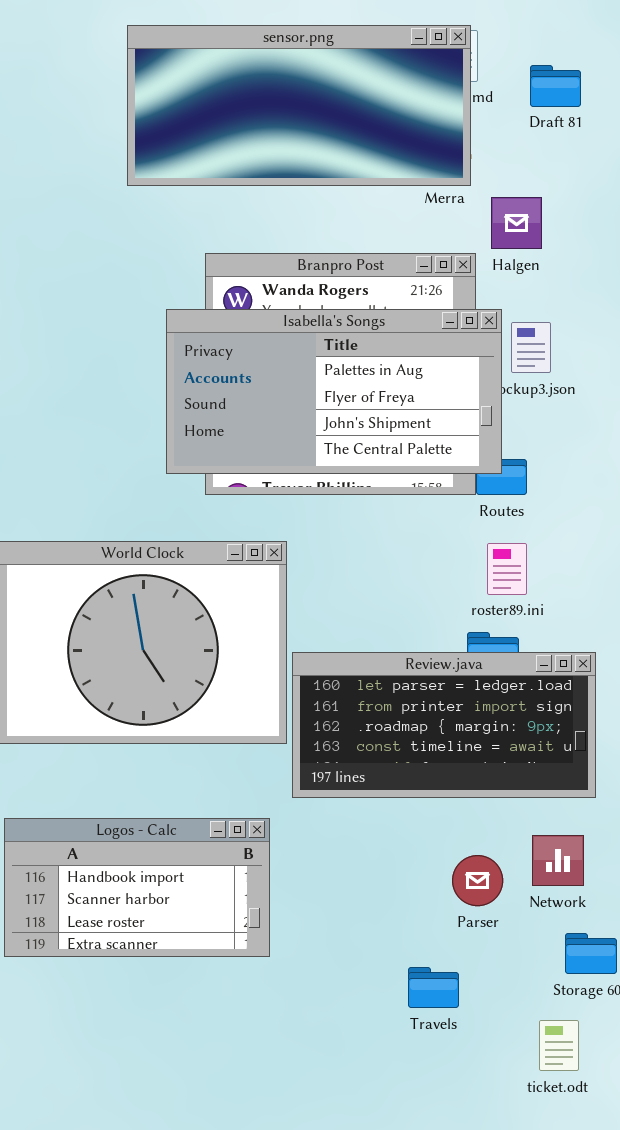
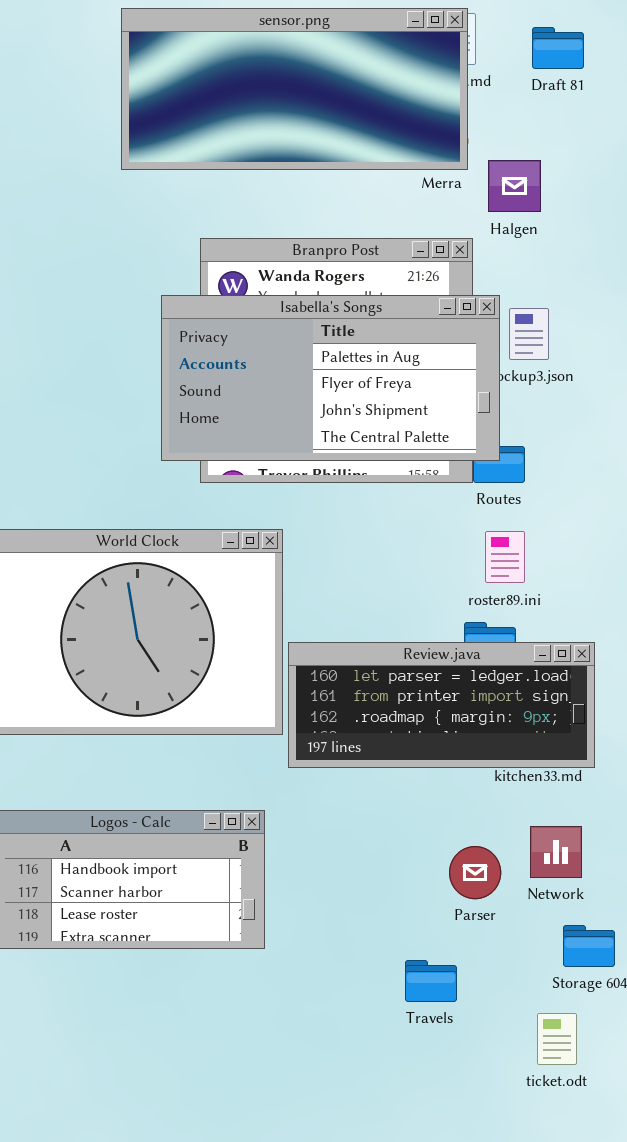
Draft 81: [530,65,581,107] -> [532,27,584,69], moved
Halgen: [491,197,542,249] -> [488,160,541,212], moved
Review.java: [292,652,596,798] -> [288,642,595,768], resized

